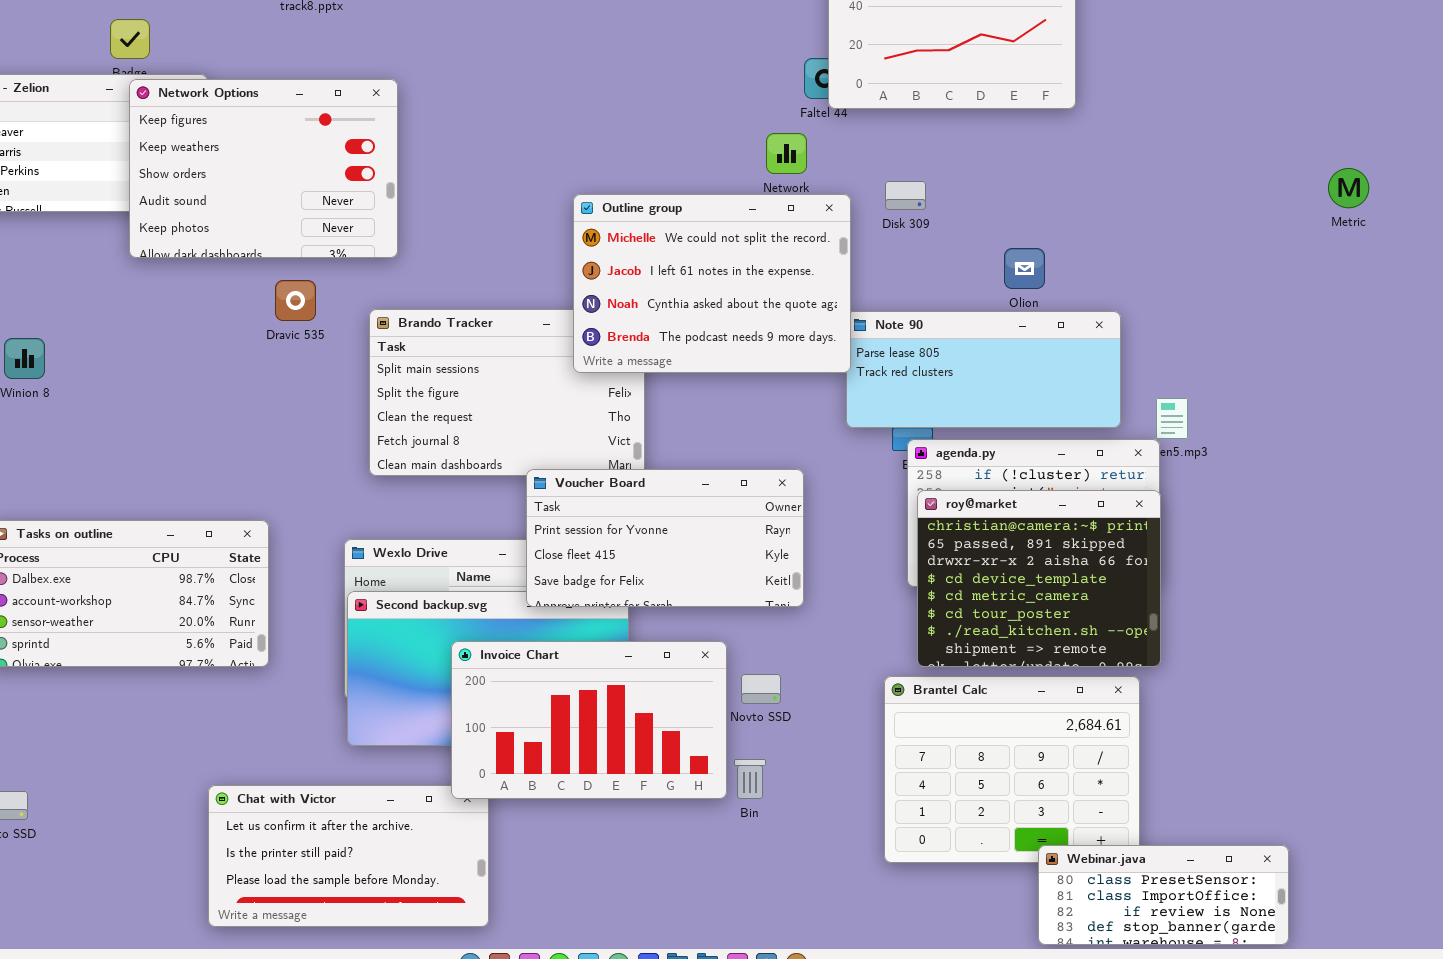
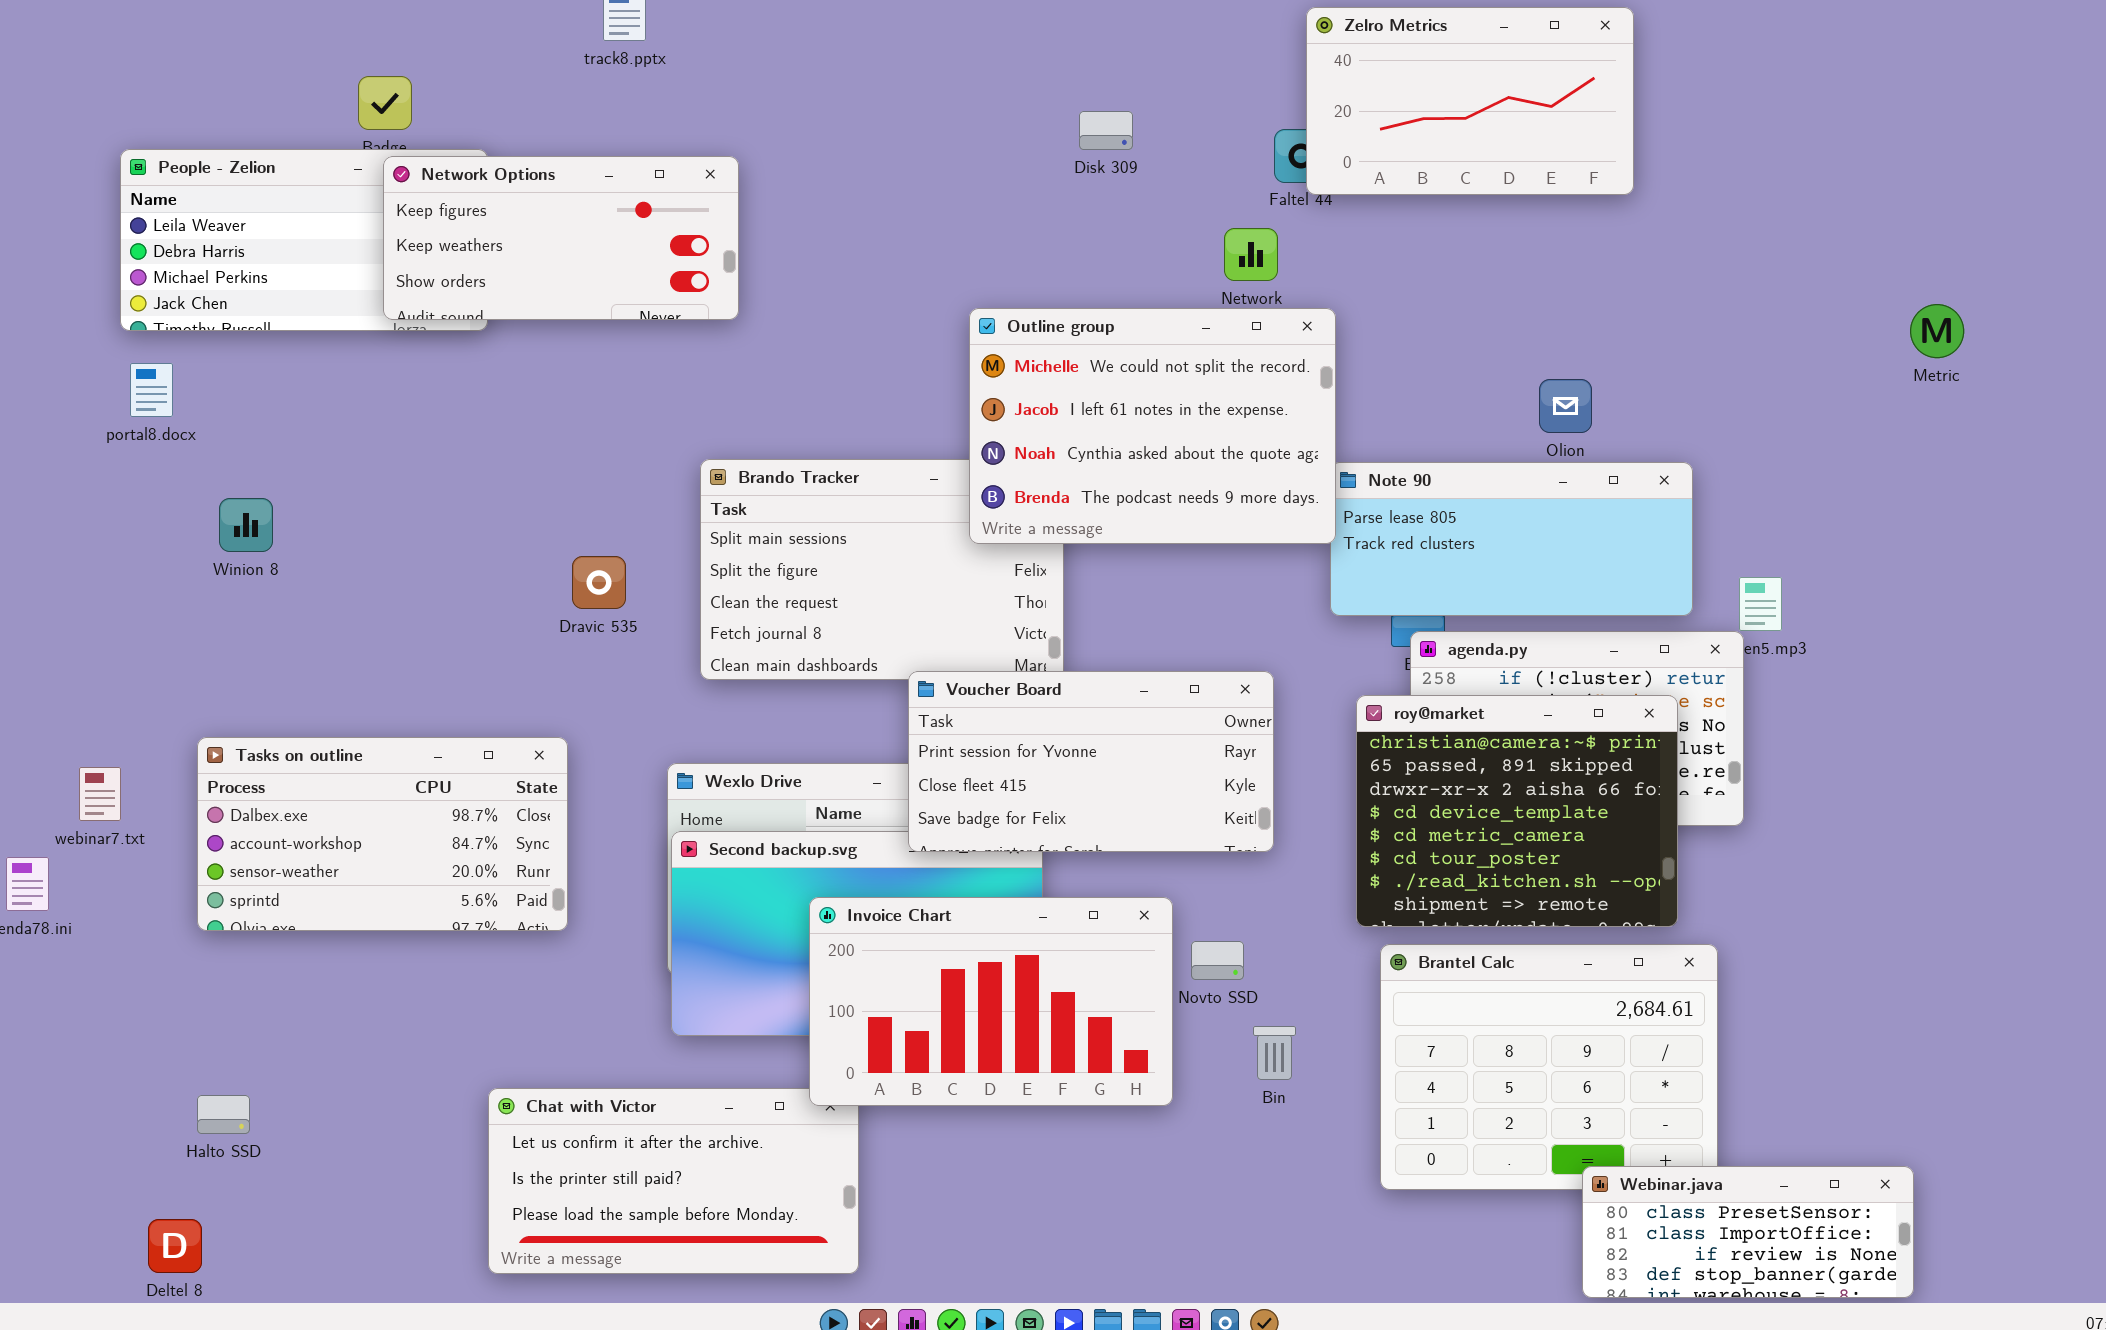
Network Options: [129,79,398,258] -> [383,156,739,320], resized
Metric: [1328,168,1369,208] -> [1910,304,1964,358], moved
Disk 309: [885,181,926,210] -> [1079,111,1133,150], moved
Dravic 535: [275,280,316,321] -> [572,556,626,609], moved
roy@market: [917,490,1161,667] -> [1356,695,1678,927], moved
Bin: [734,759,766,799] -> [1253,1026,1296,1080], moved

